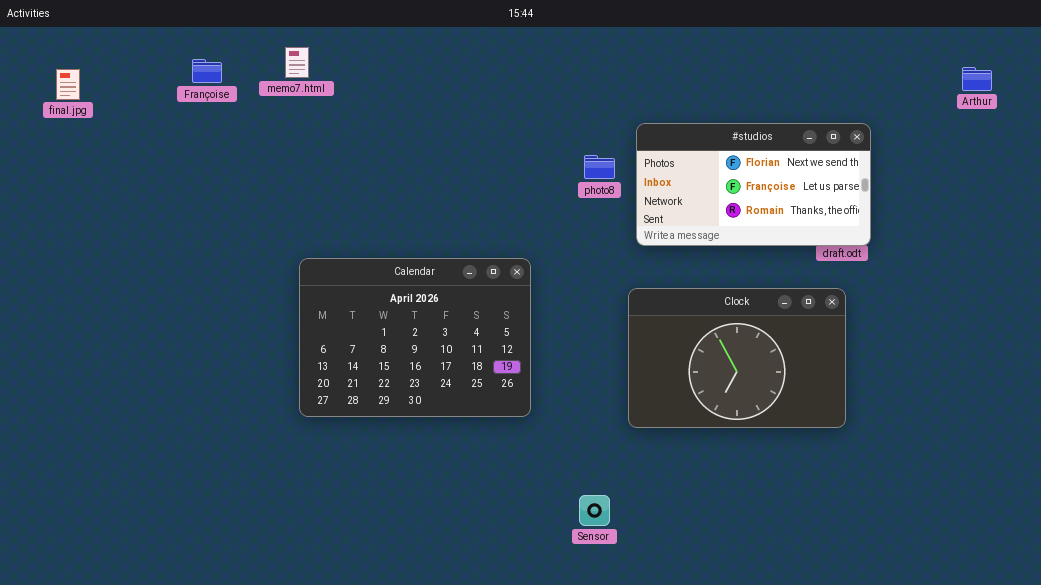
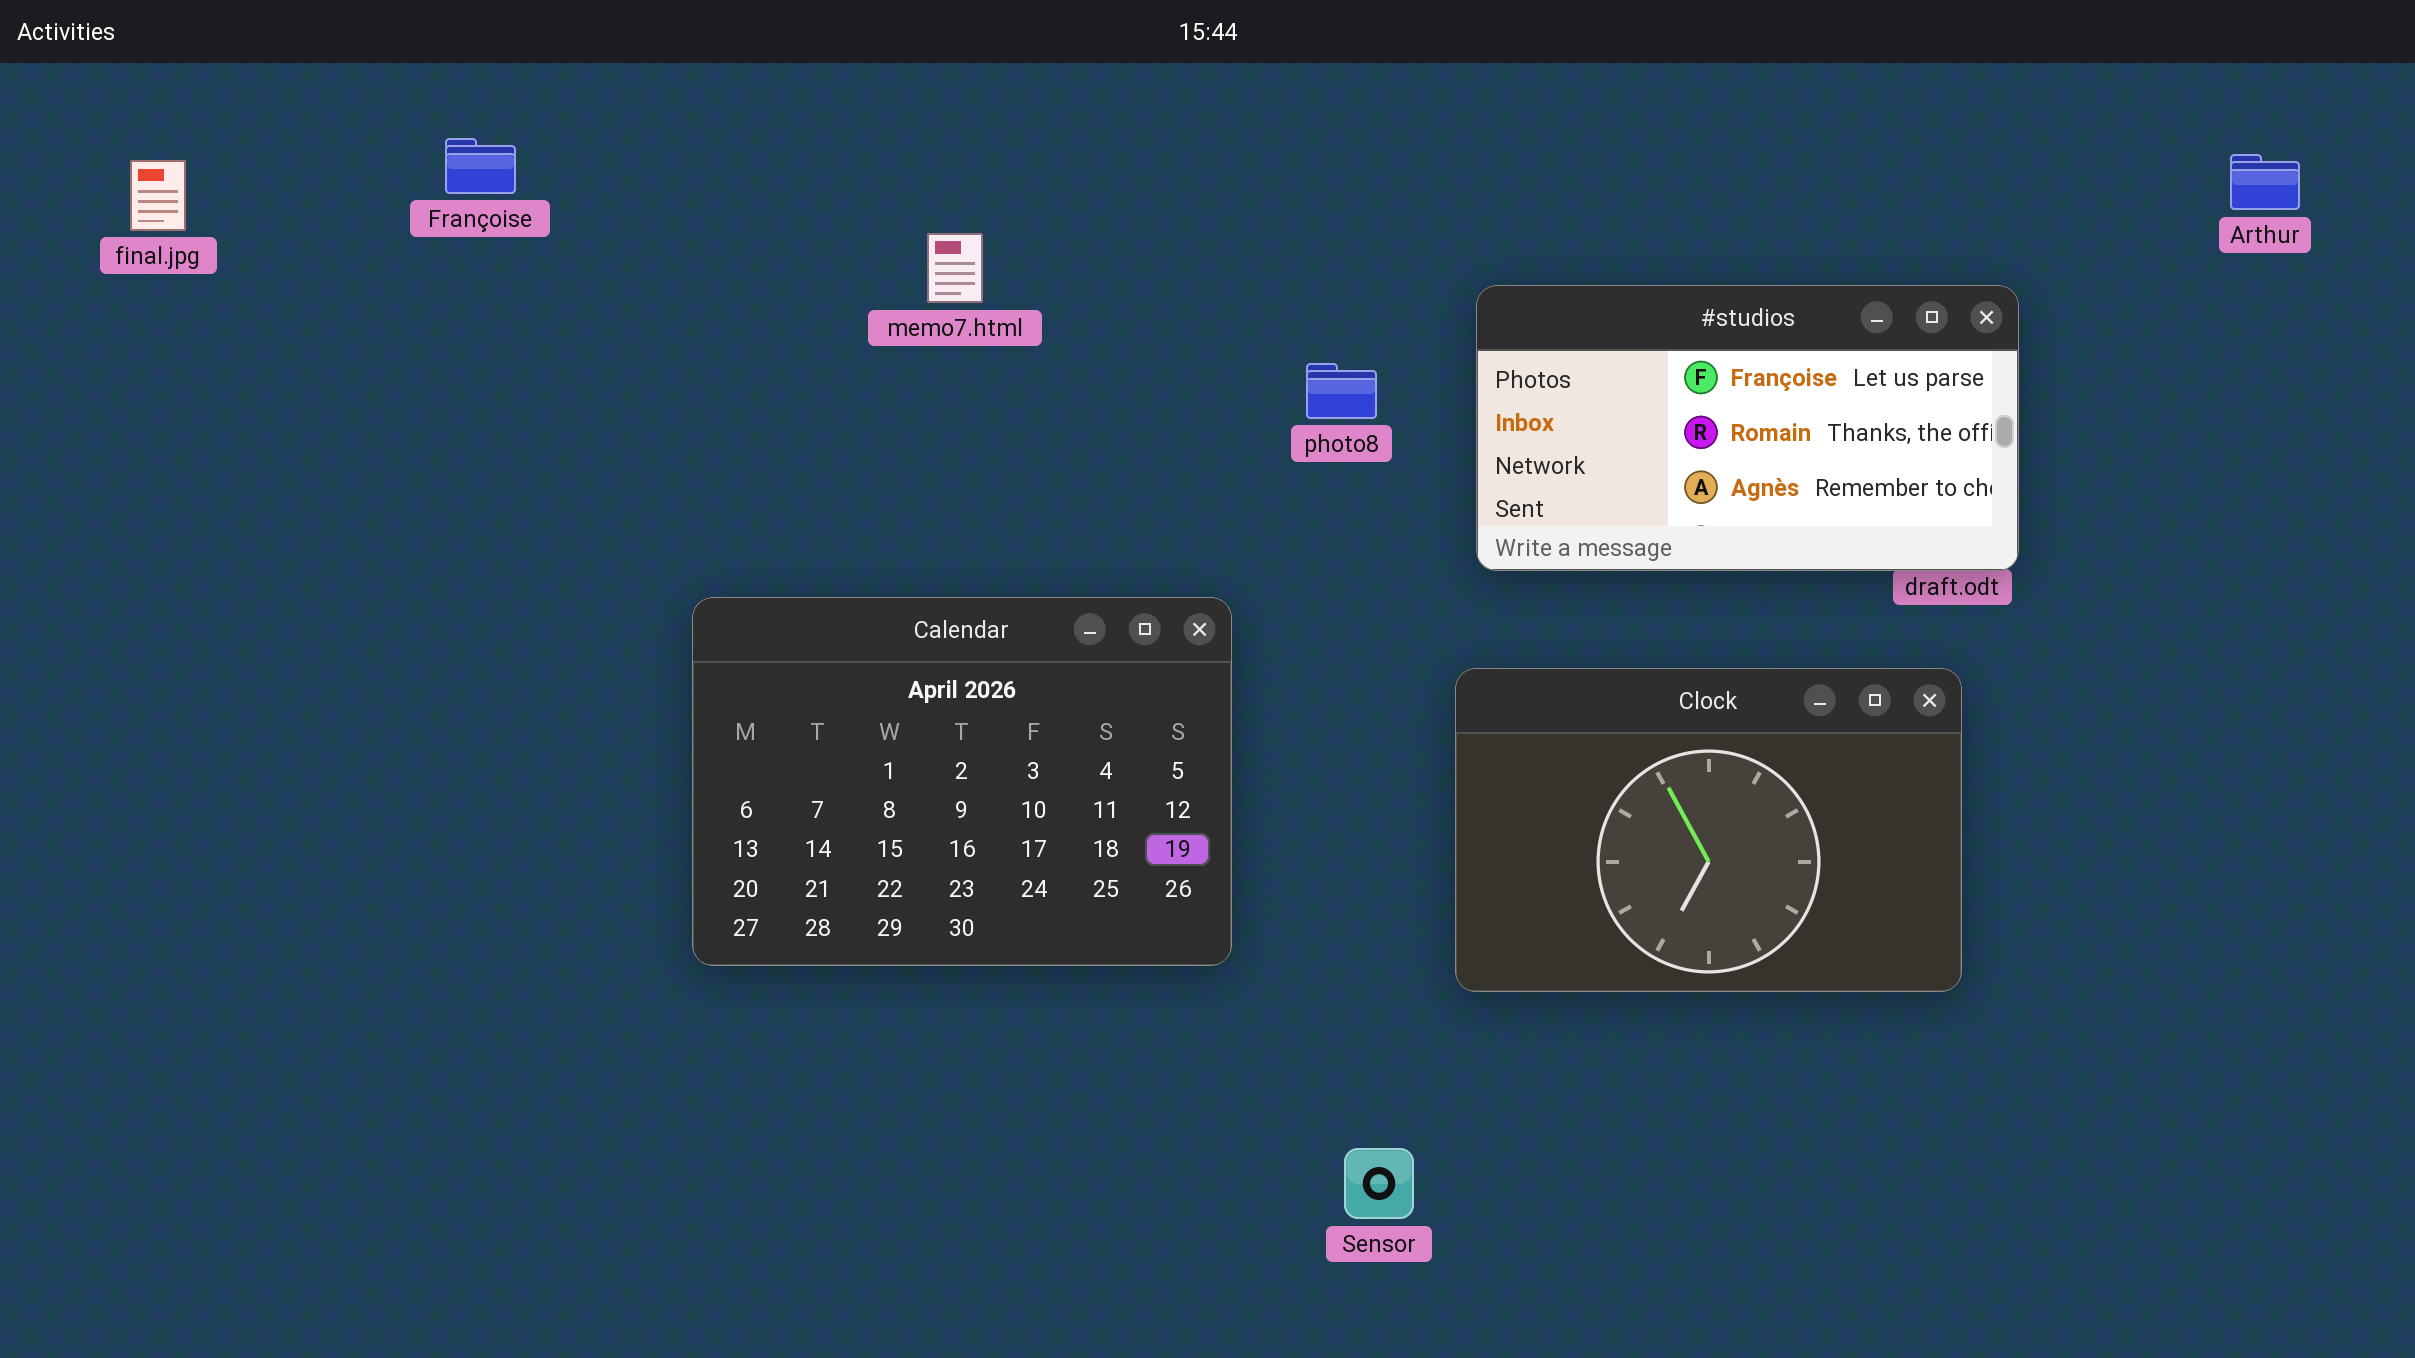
memo7.html: [285,47,309,78] -> [927,233,983,303], moved
#studios: [636,123,871,246] -> [1476,285,2019,571], scrolled down 1 row
photo8: [584,155,615,179] -> [1306,363,1377,419], moved

